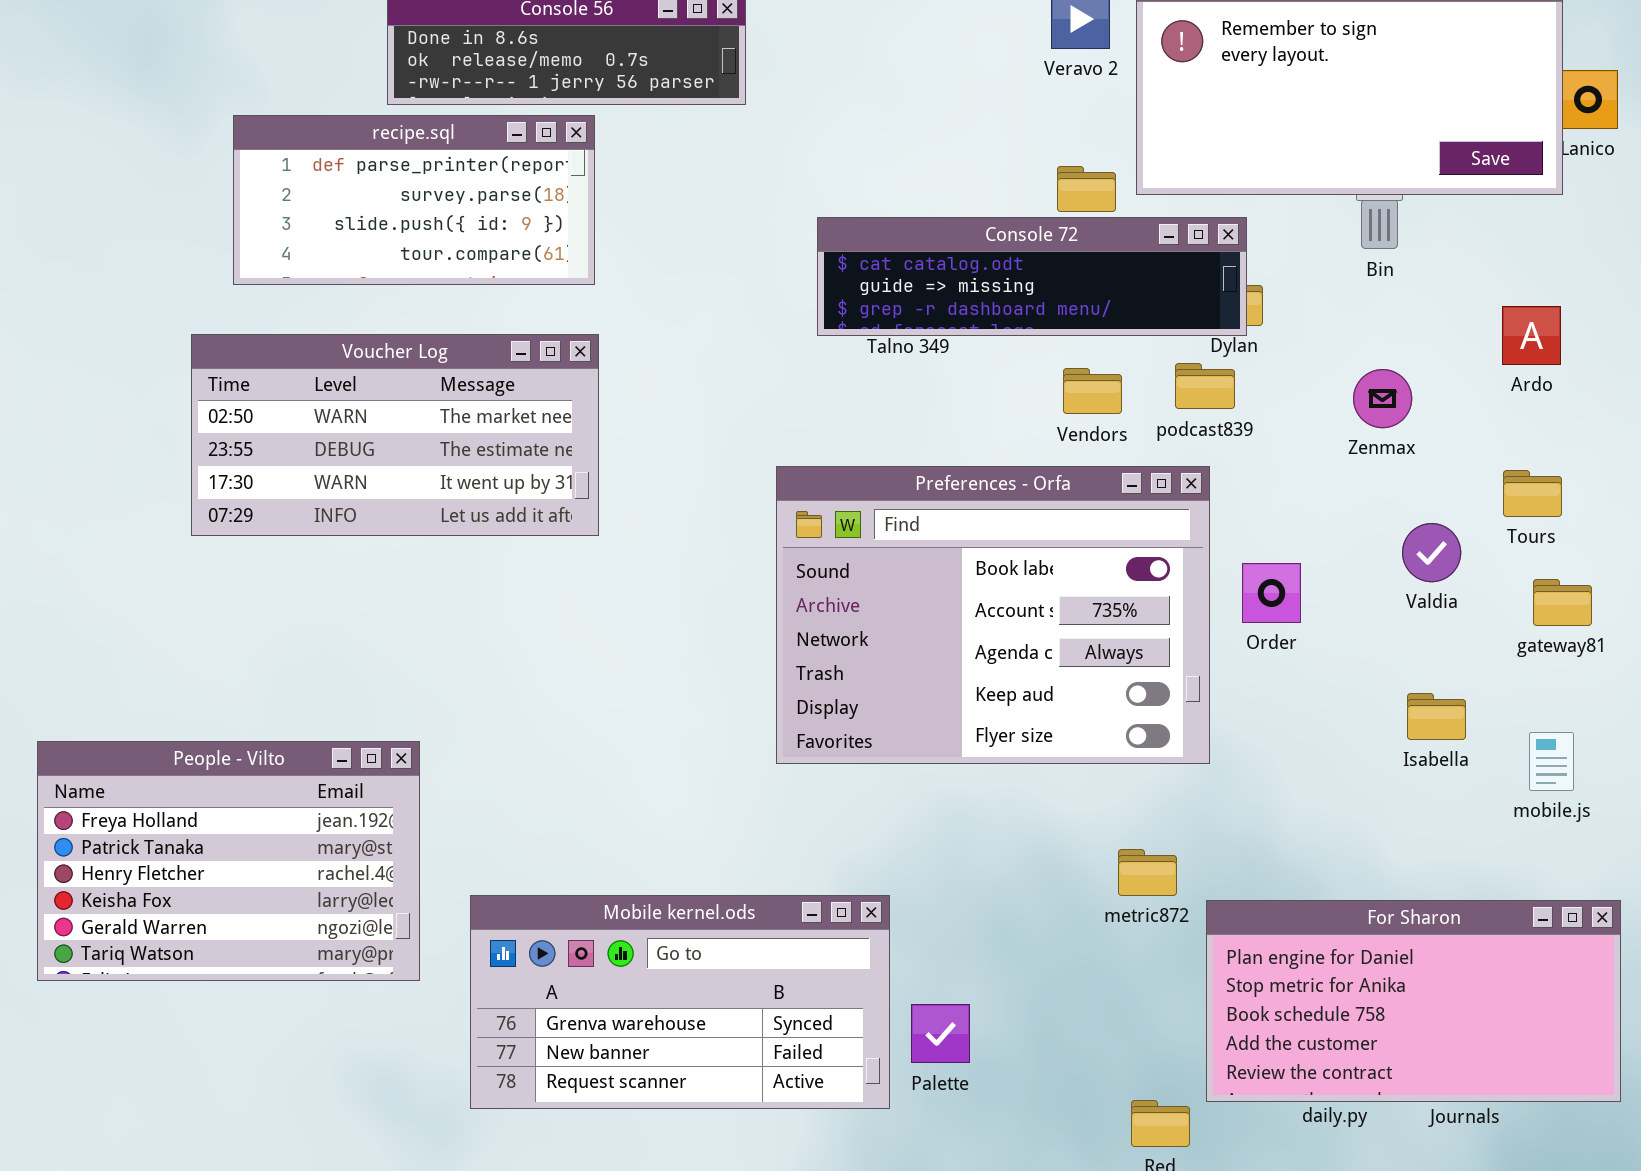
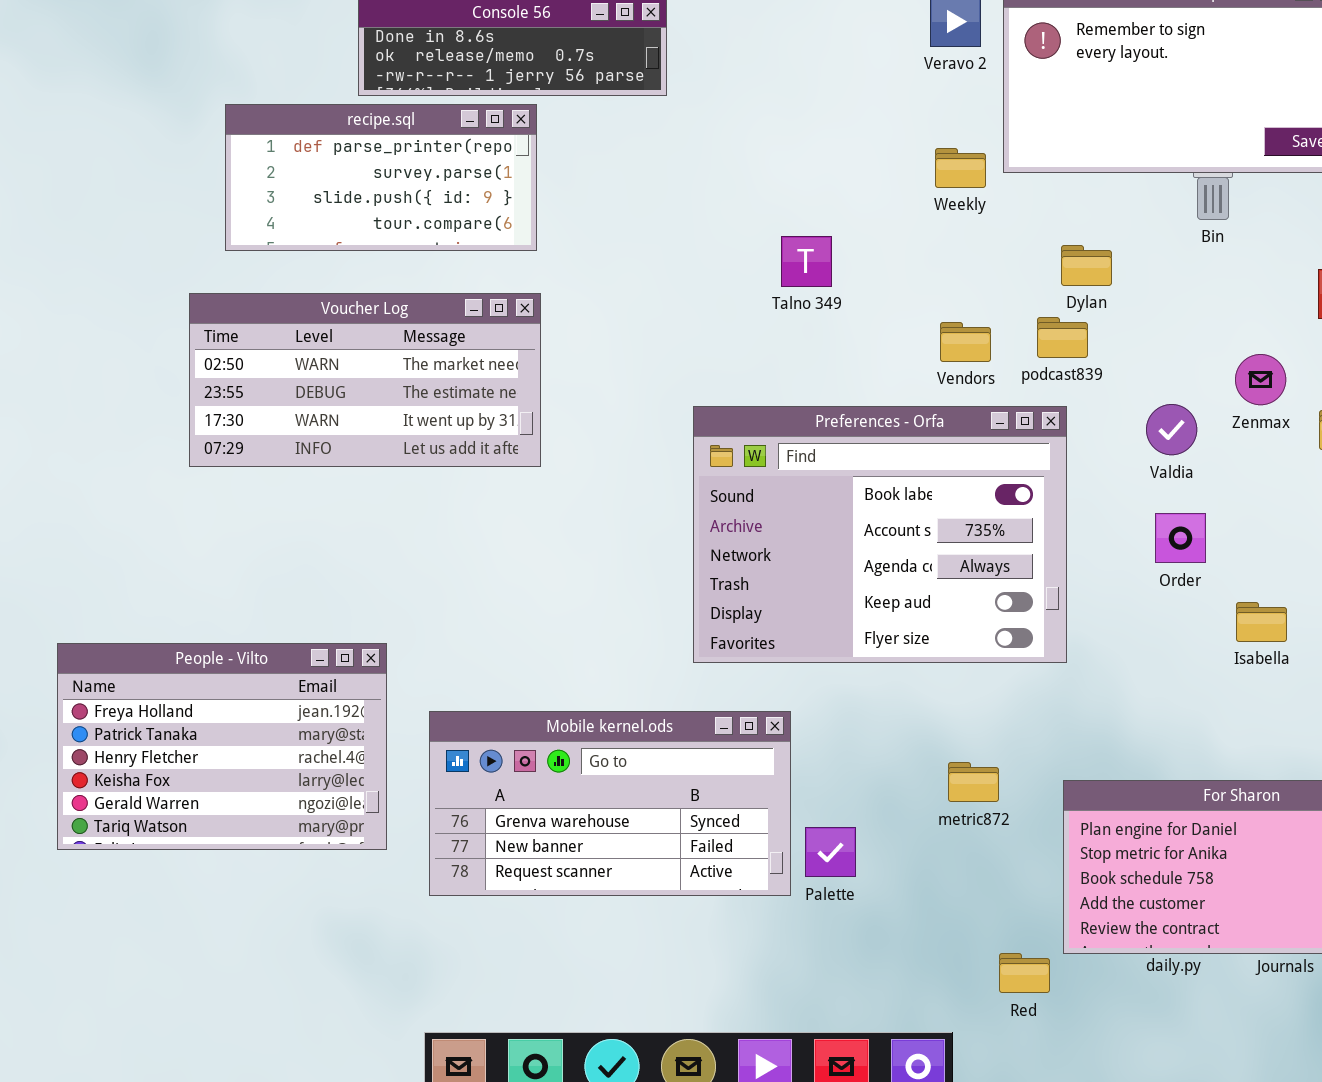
Console 72: [817,217,1247,336] -> none, closed
Zenmax: [1353,369,1412,428] -> [1235,354,1286,405], moved
Valdia: [1402,523,1461,582] -> [1146,404,1197,455], moved
Order: [1242,563,1301,623] -> [1155,513,1206,563], moved
metric872: [1118,849,1177,896] -> [948,762,999,802], moved
Mobile kernel.ods: [470,895,890,1109] -> [429,711,791,896], moved
Palette: [911,1004,970,1063] -> [805,827,856,877], moved

